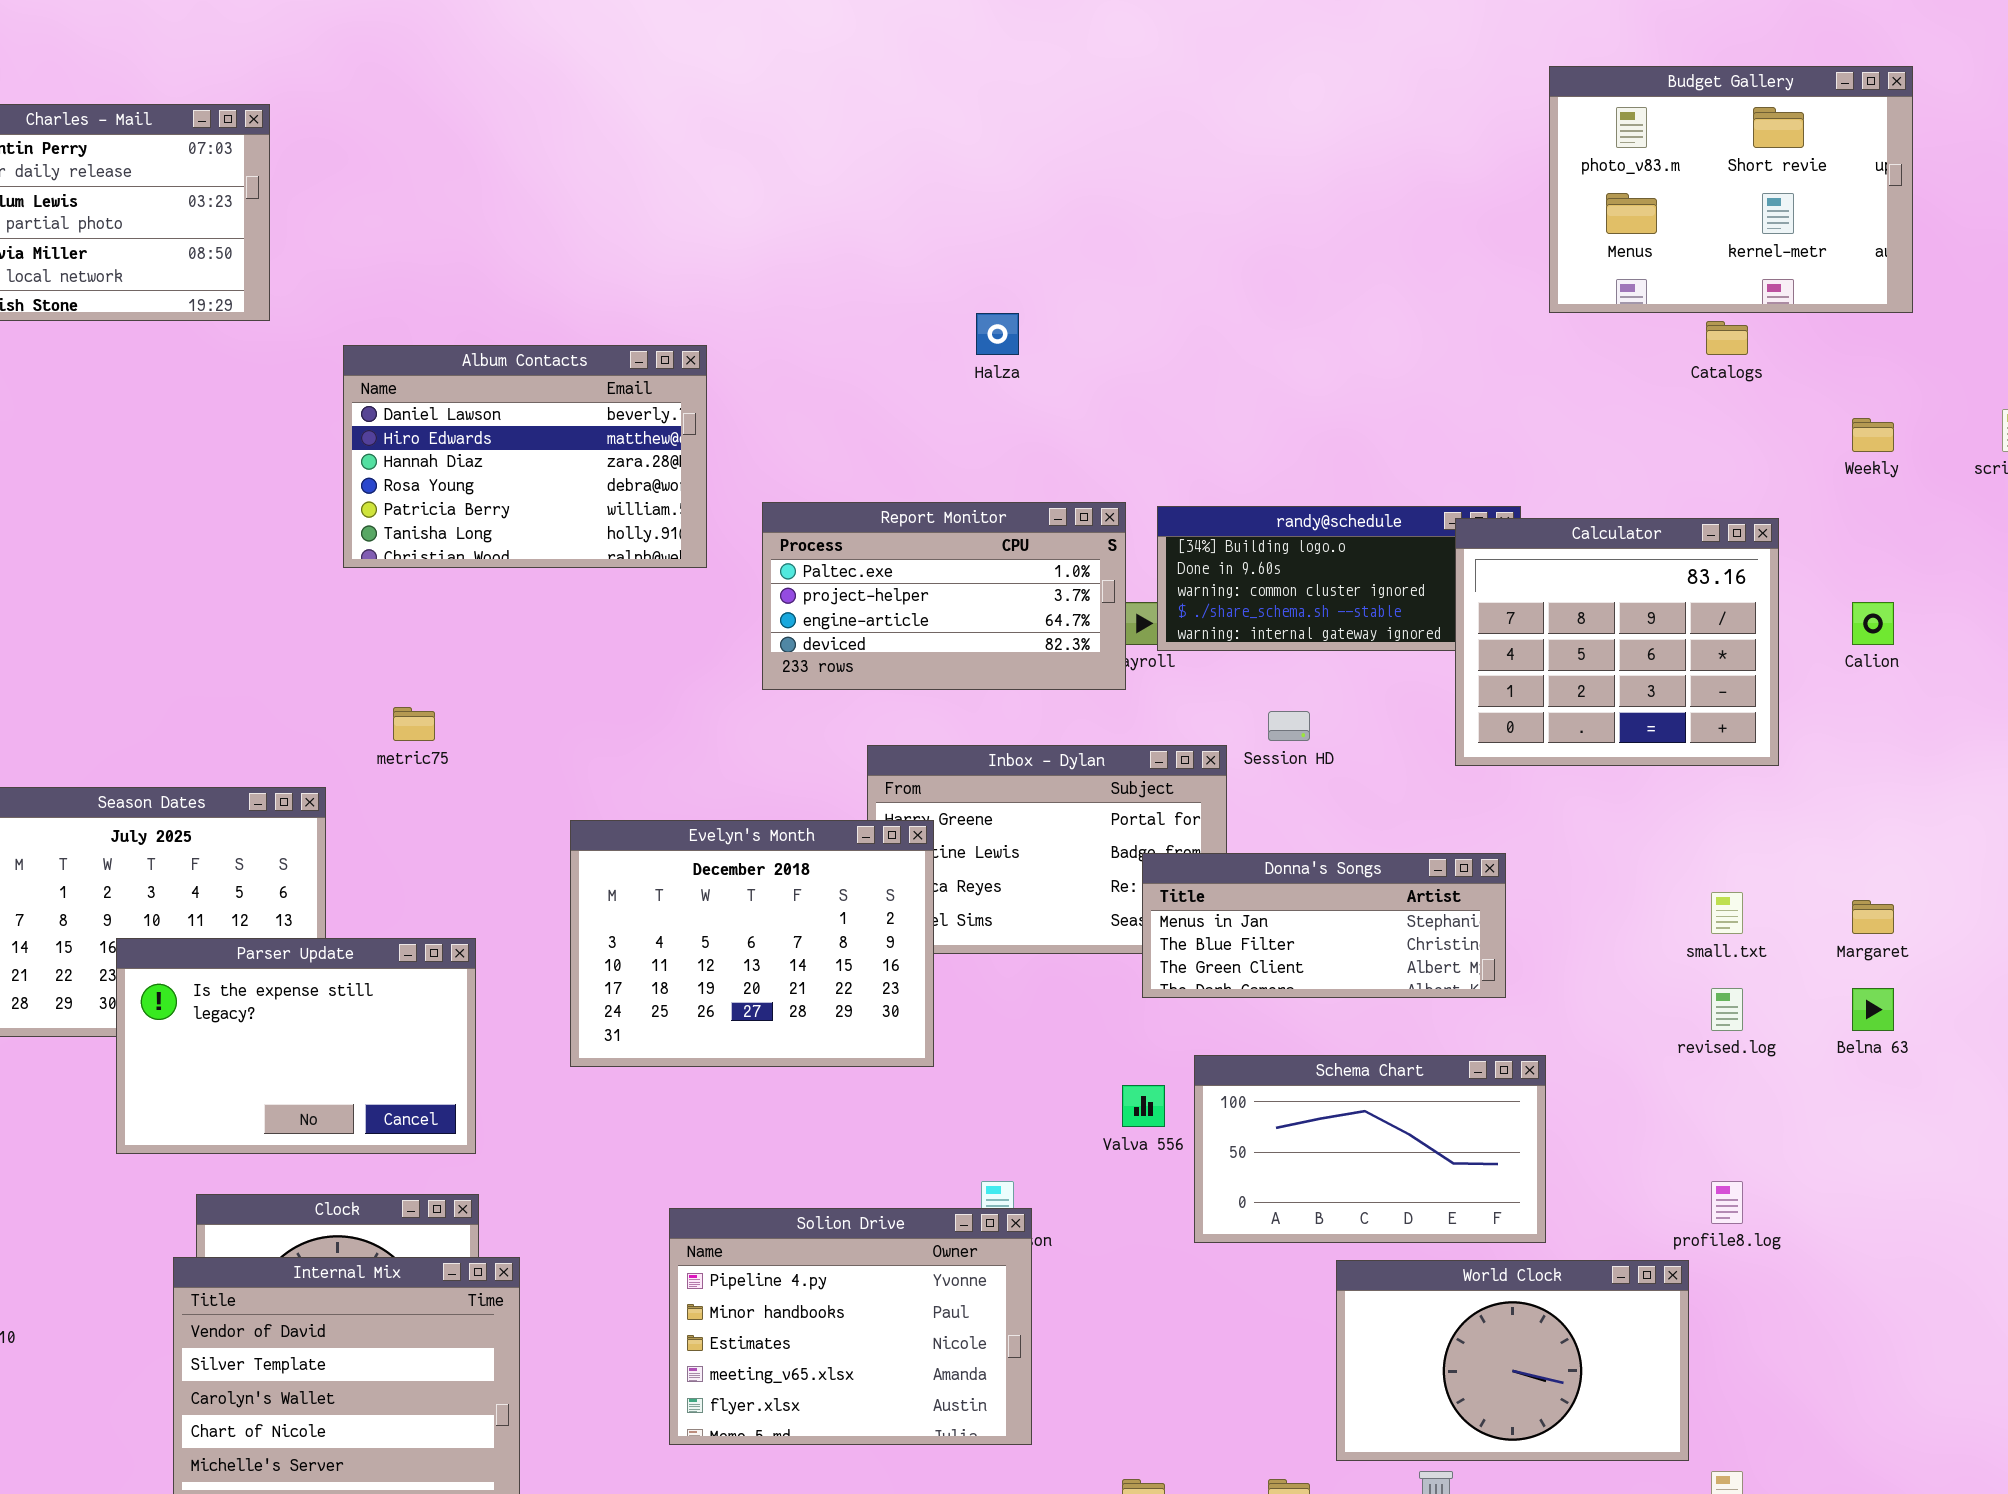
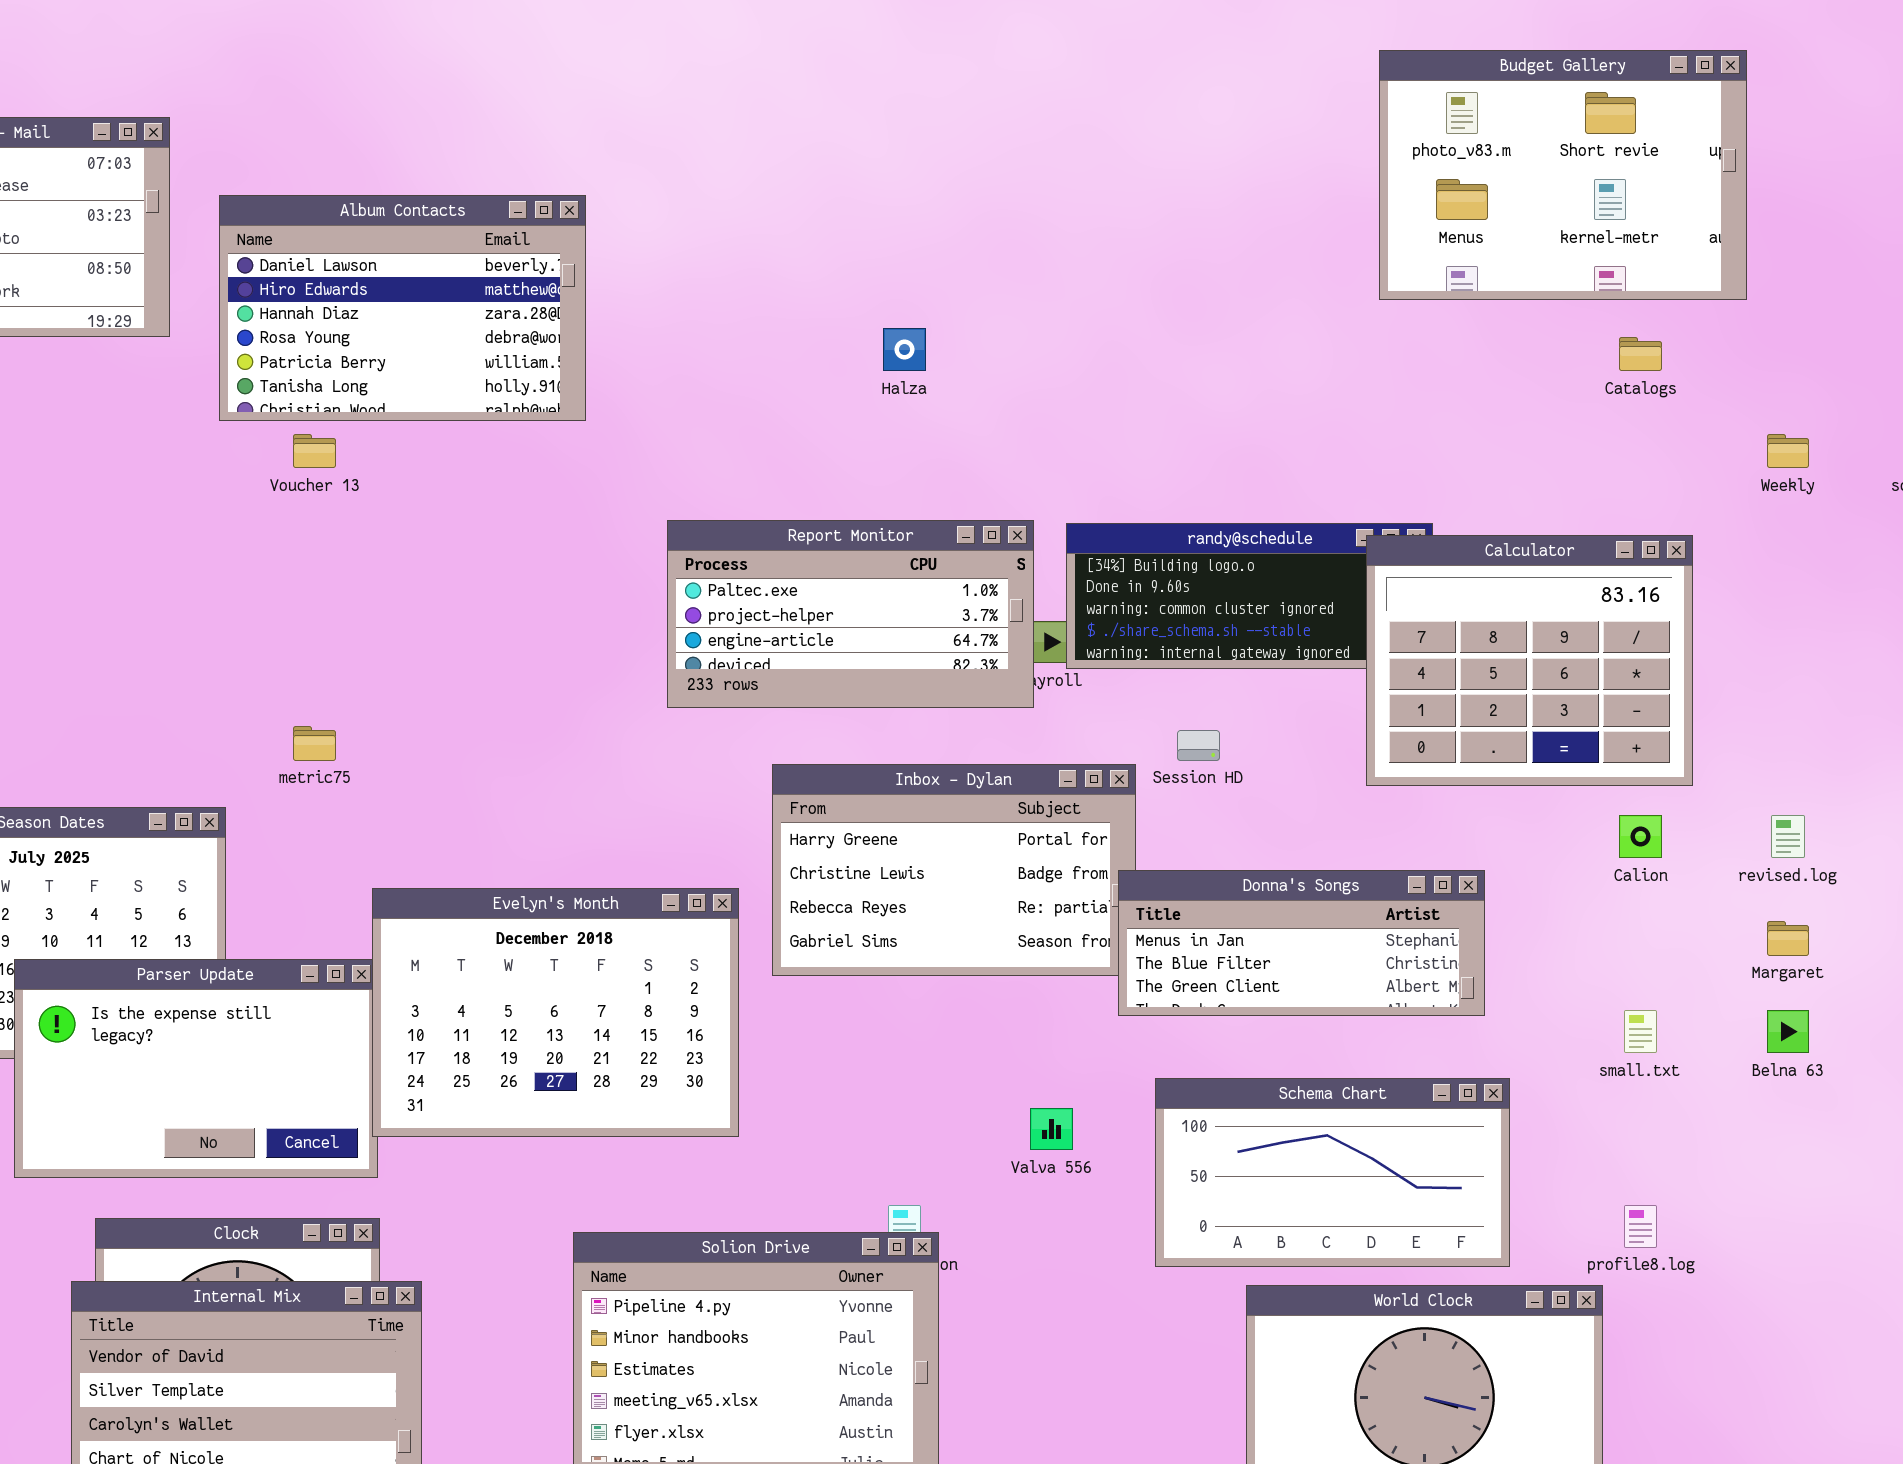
Budget Gallery: [1549,66,1913,313] -> [1379,50,1747,300], moved
Album Contacts: [343,345,707,568] -> [219,195,586,421], moved
Calion: [1852,602,1894,645] -> [1619,815,1662,858], moved
Evelyn's Month: [570,820,934,1067] -> [372,888,739,1137], moved
Donna's Songs: [1142,853,1506,998] -> [1118,870,1485,1016], moved
small.txt: [1711,892,1743,934] -> [1624,1010,1657,1053], moved
revised.log: [1711,988,1743,1031] -> [1771,815,1805,858], moved
Schema Chart: [1194,1055,1546,1243] -> [1155,1078,1510,1267], moved

